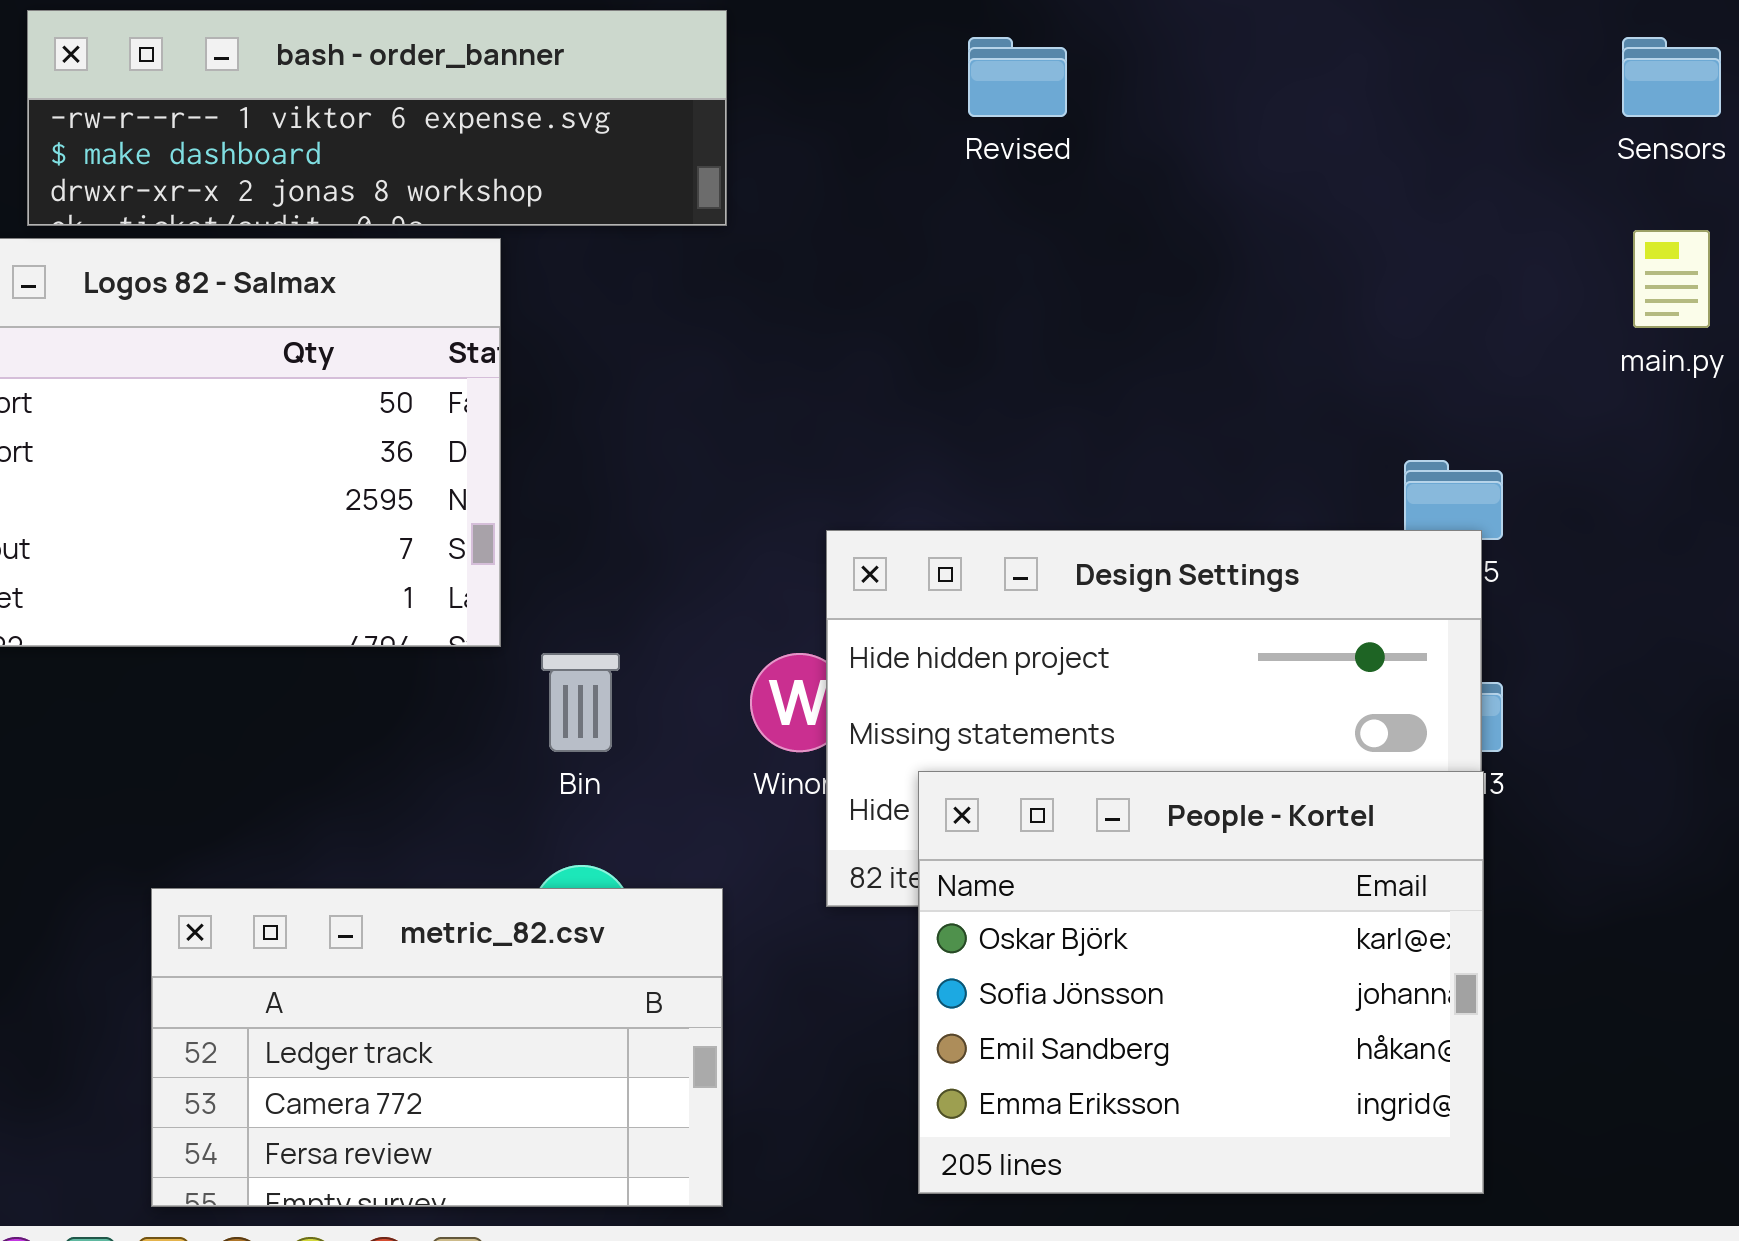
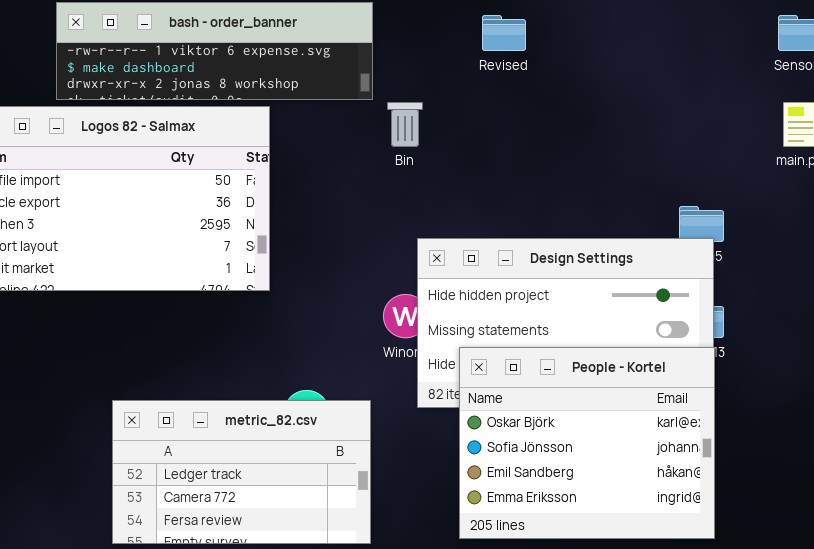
Bin: [541,653,620,752] -> [387,102,423,147], moved

